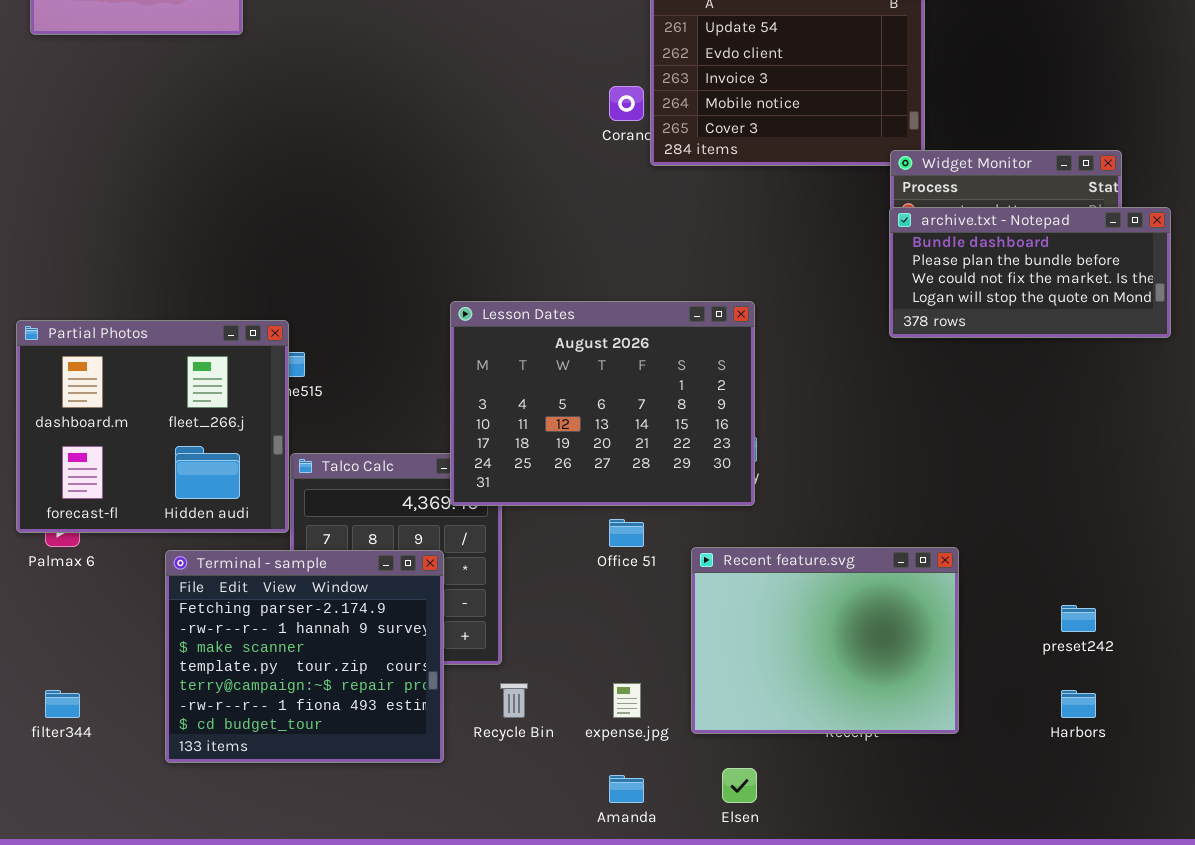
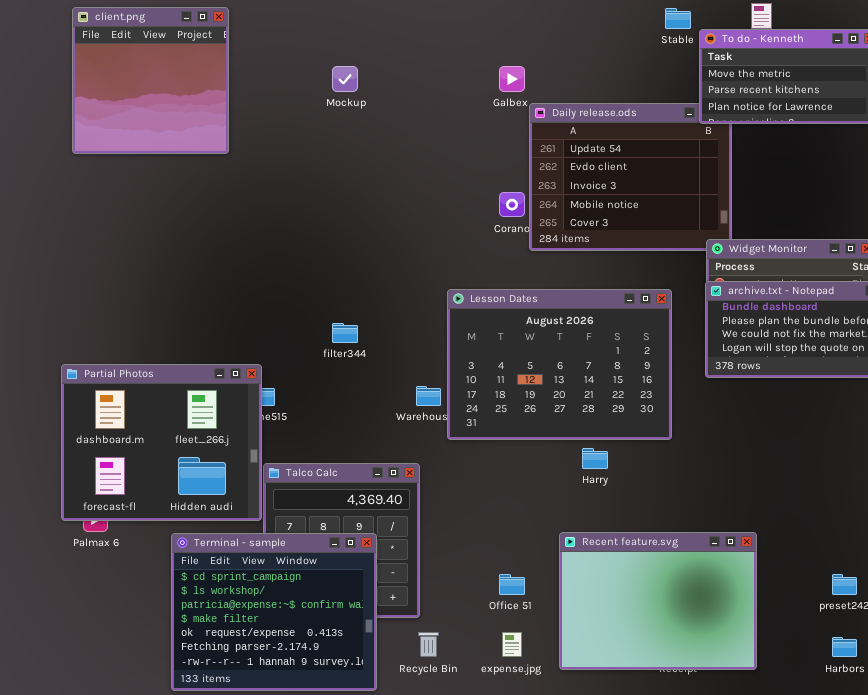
Lesson Dates: [450,301,755,506] -> [447,289,672,440], moved
Office 51: [609,519,644,547] -> [499,574,525,595], moved
Terminal - sample: [165,550,444,763] -> [171,533,377,691], scrolled up 5 rows
filter344: [45,690,80,718] -> [332,323,358,343], moved

